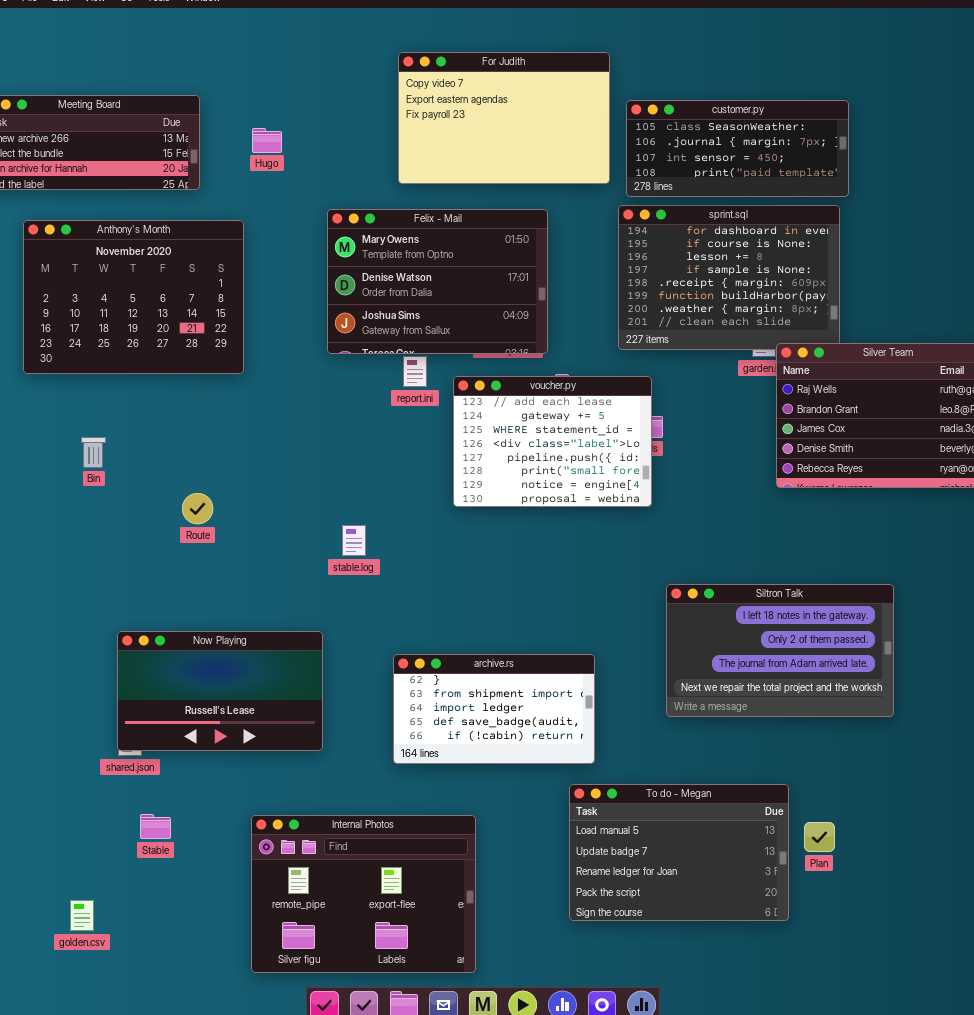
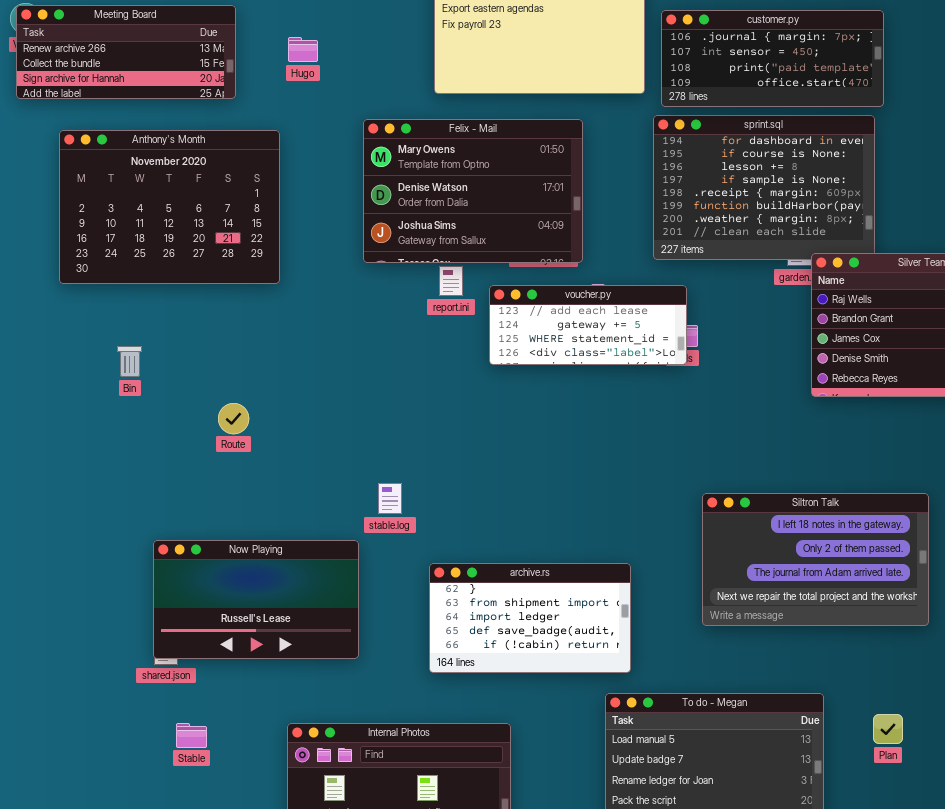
customer.py: [626,100,849,197] -> [661,10,884,107], scrolled down 1 row
voucher.py: [453,376,652,507] -> [489,285,687,365], resized
stable.log: [342,525,366,556] -> [378,483,402,514], moved
Plan: [804,822,835,852] -> [873,714,903,744], moved

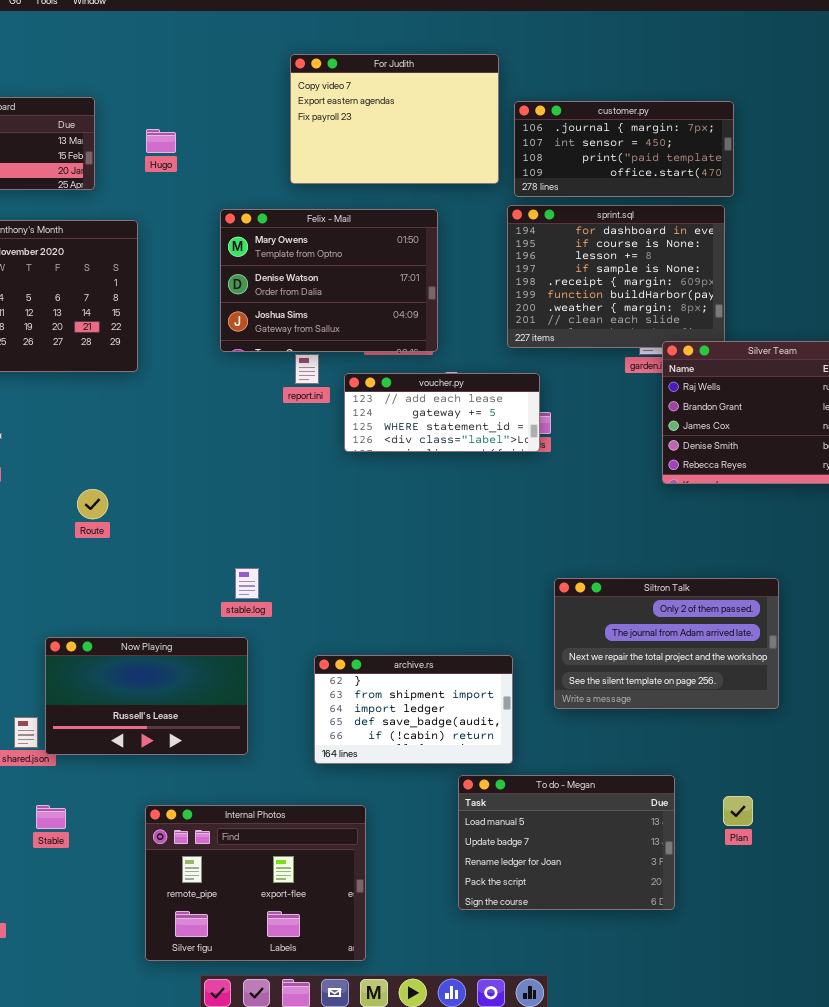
Siltron Talk: [702,493,929,626] -> [554,578,779,709], scrolled down 1 row
Now Playing: [153,540,359,659] -> [45,637,248,755], moved
archive.rs: [429,563,631,673] -> [314,655,513,764], moved

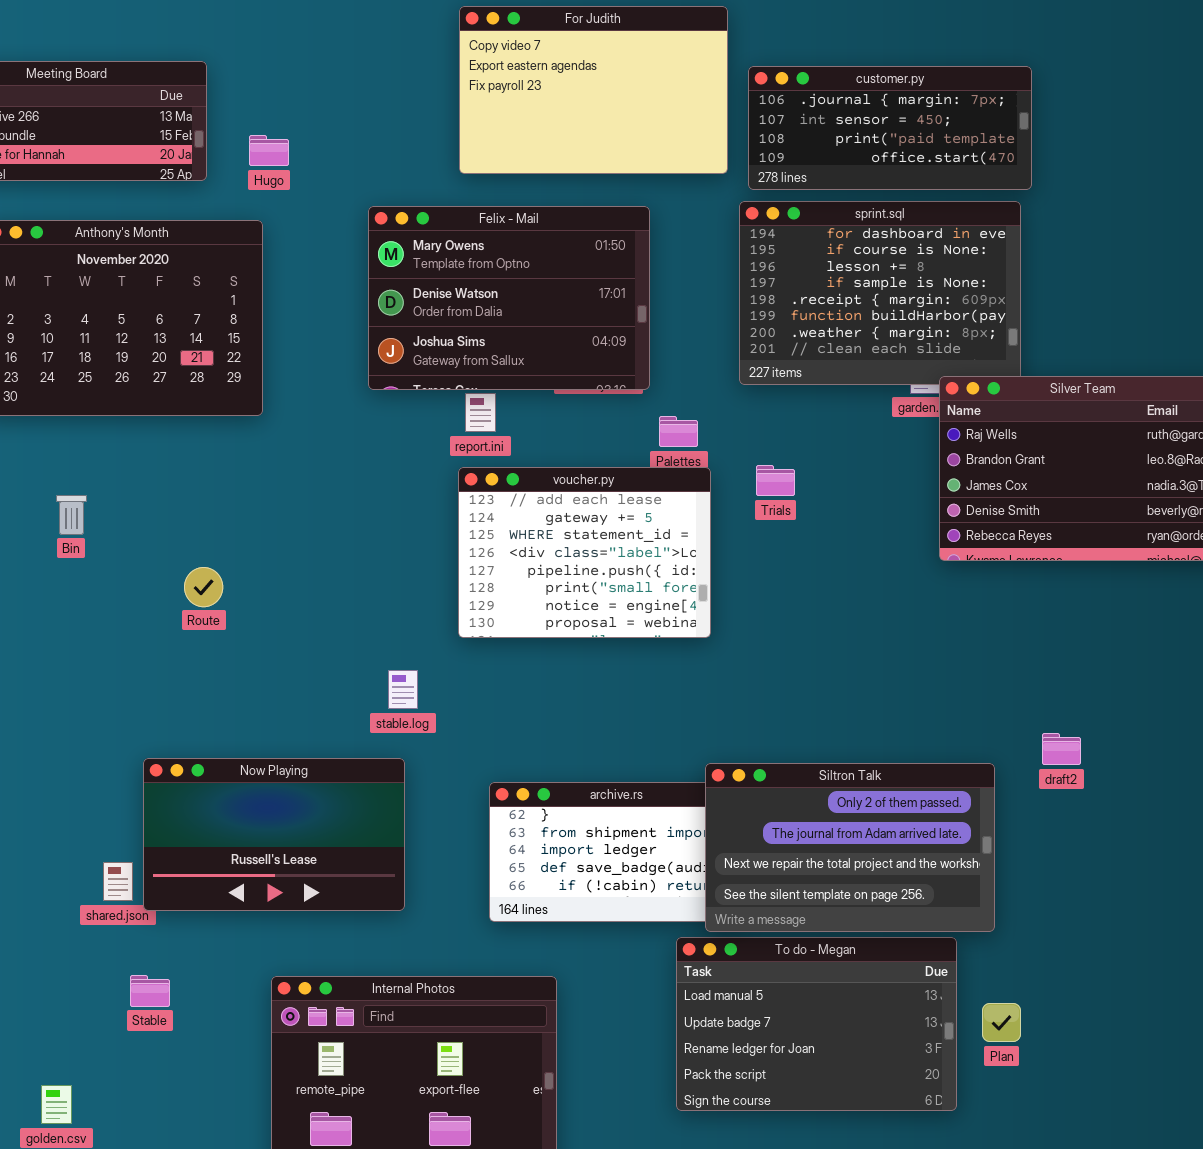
Hugo: [146,129,176,153] -> [249,135,289,166], moved
voucher.py: [344,373,540,452] -> [458,467,711,638], moved, resized
Siltron Talk: [554,578,779,709] -> [705,763,995,932], moved
Plan: [723,796,753,826] -> [982,1003,1021,1042], moved

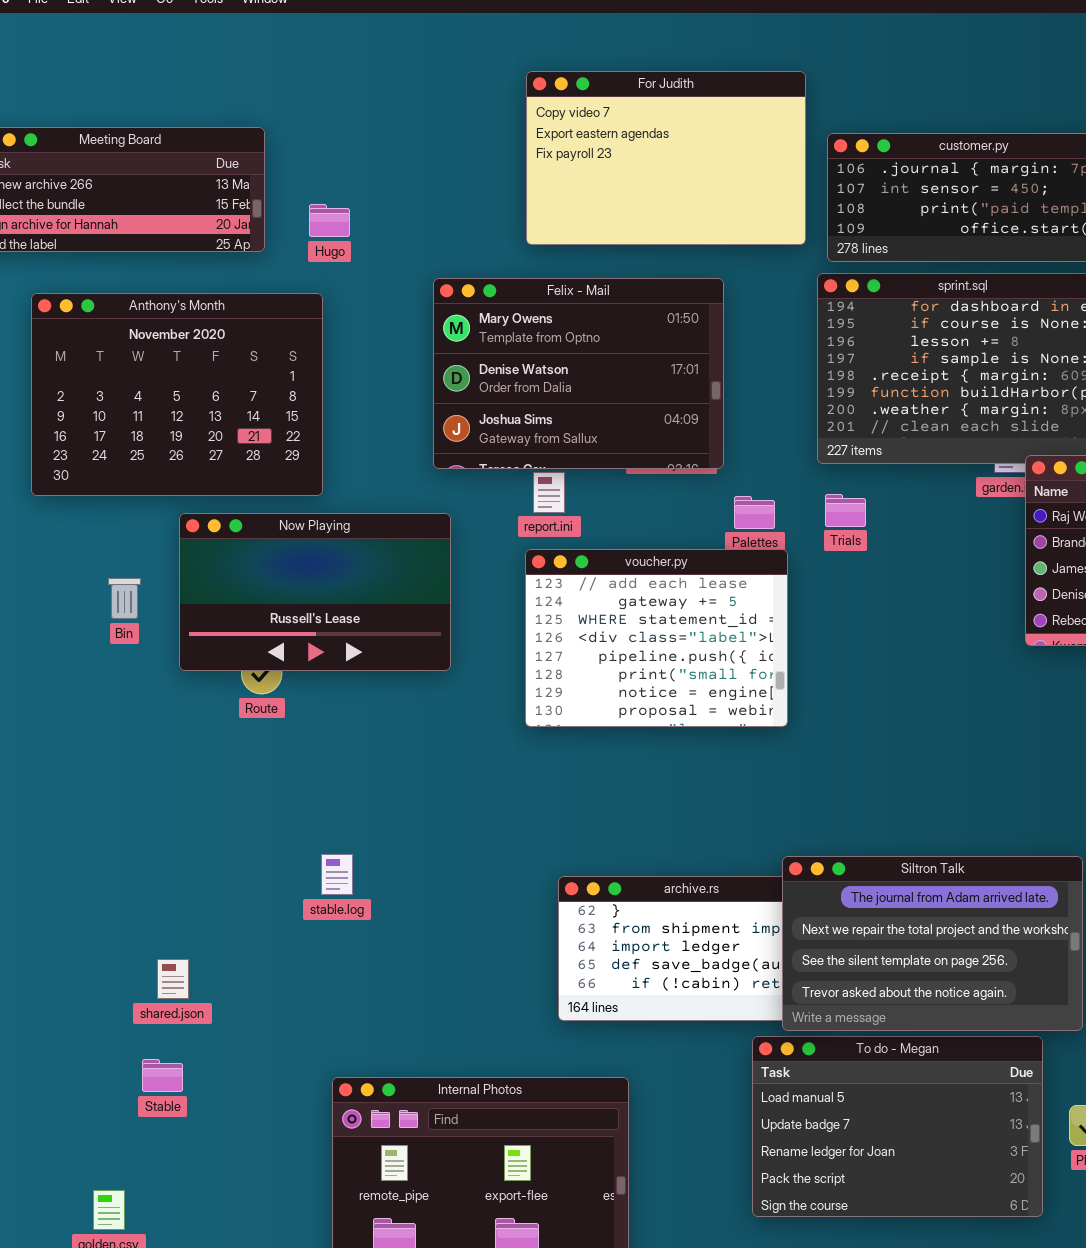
Trials: [756,465,795,496] -> [825,494,866,527], moved
stable.log: [388,670,418,709] -> [321,854,353,895], moved
Now Playing: [143,758,405,911] -> [179,513,451,671], moved
Siltron Talk: [705,763,995,932] -> [782,856,1083,1031], scrolled down 1 row
Stable: [130,975,170,1007] -> [142,1059,183,1092], moved

